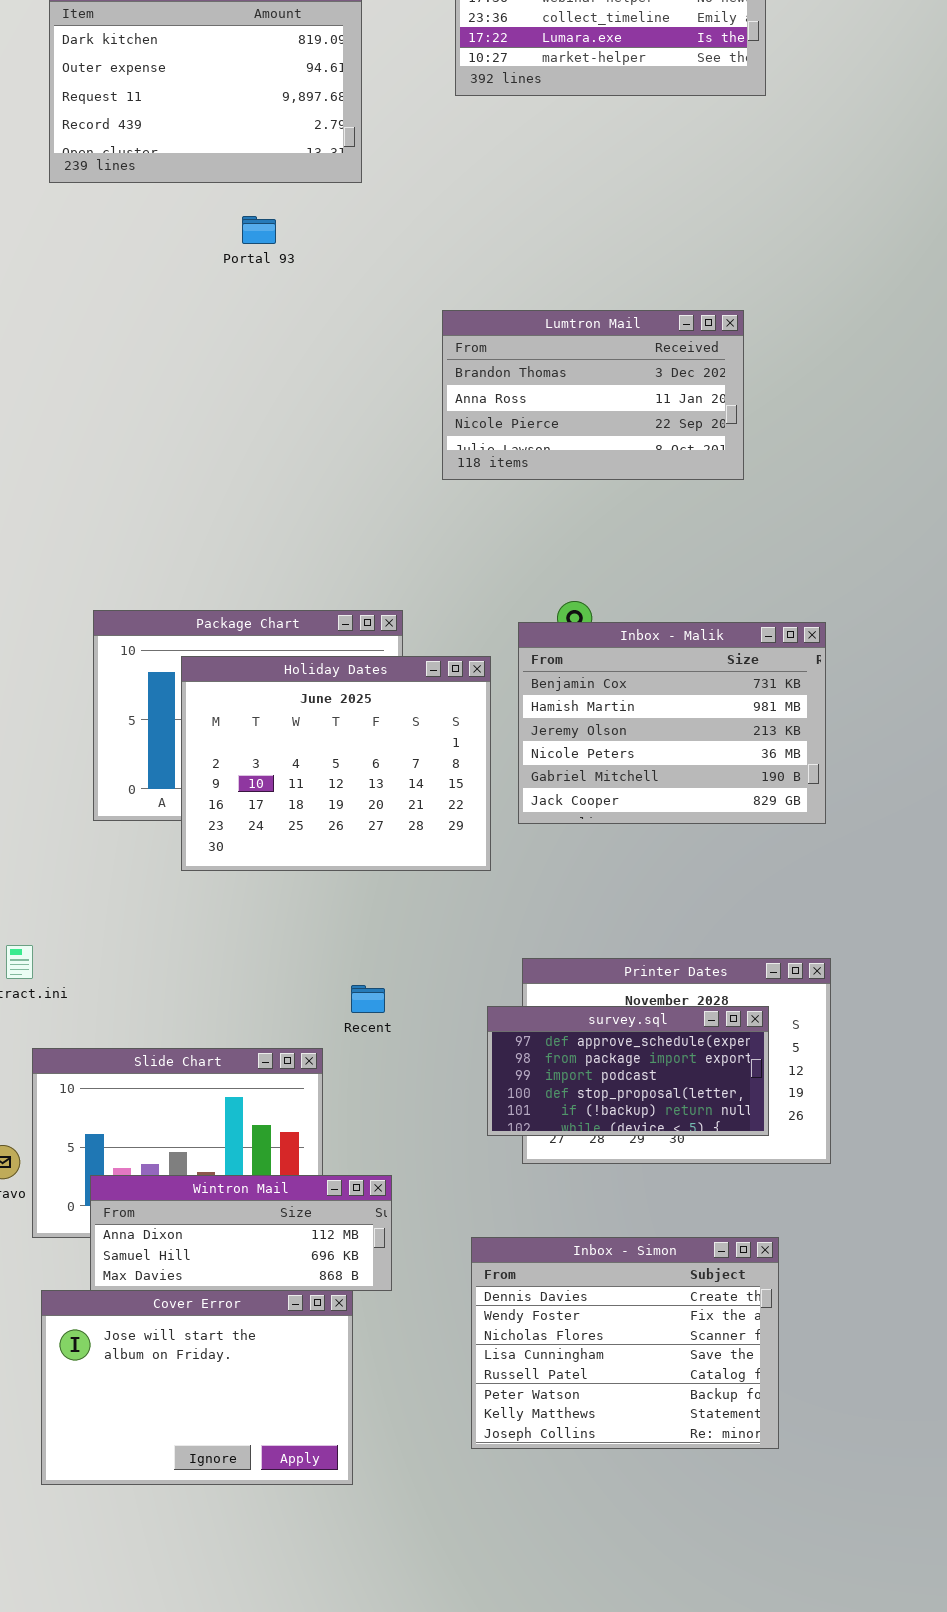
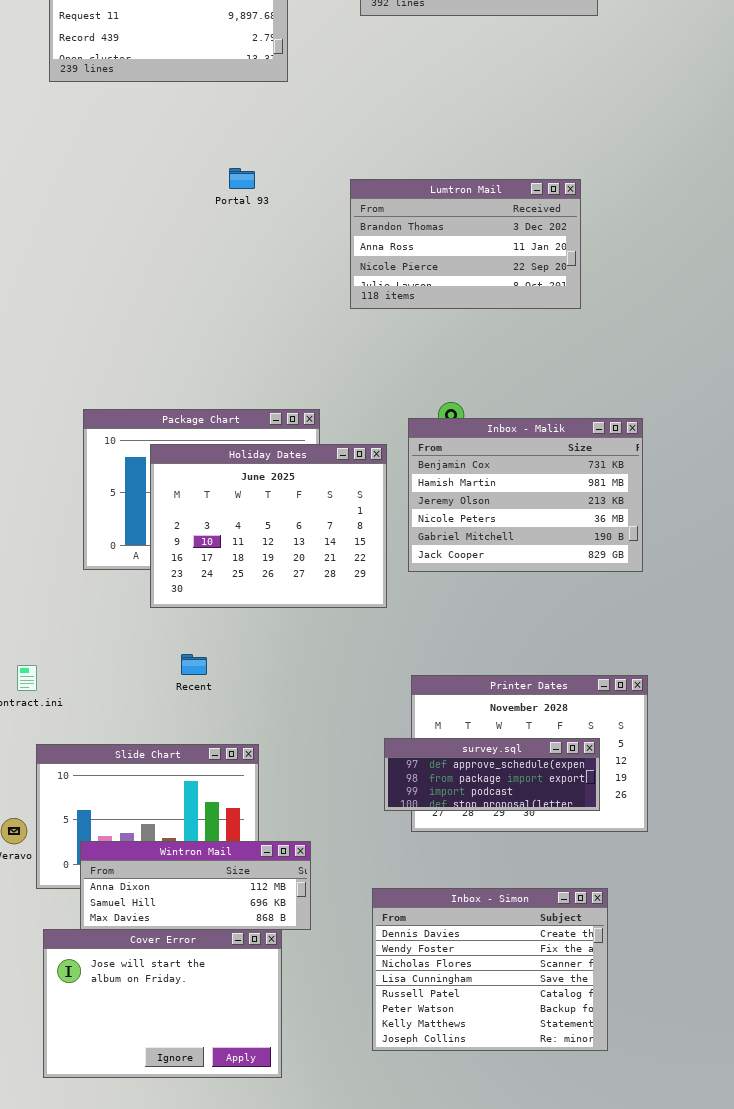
Portal 93: [242,216,276,244] -> [229,168,255,189], moved
Recent: [351,985,385,1013] -> [181,654,207,675], moved
survey.sql: [487,1006,769,1136] -> [384,738,600,811], resized

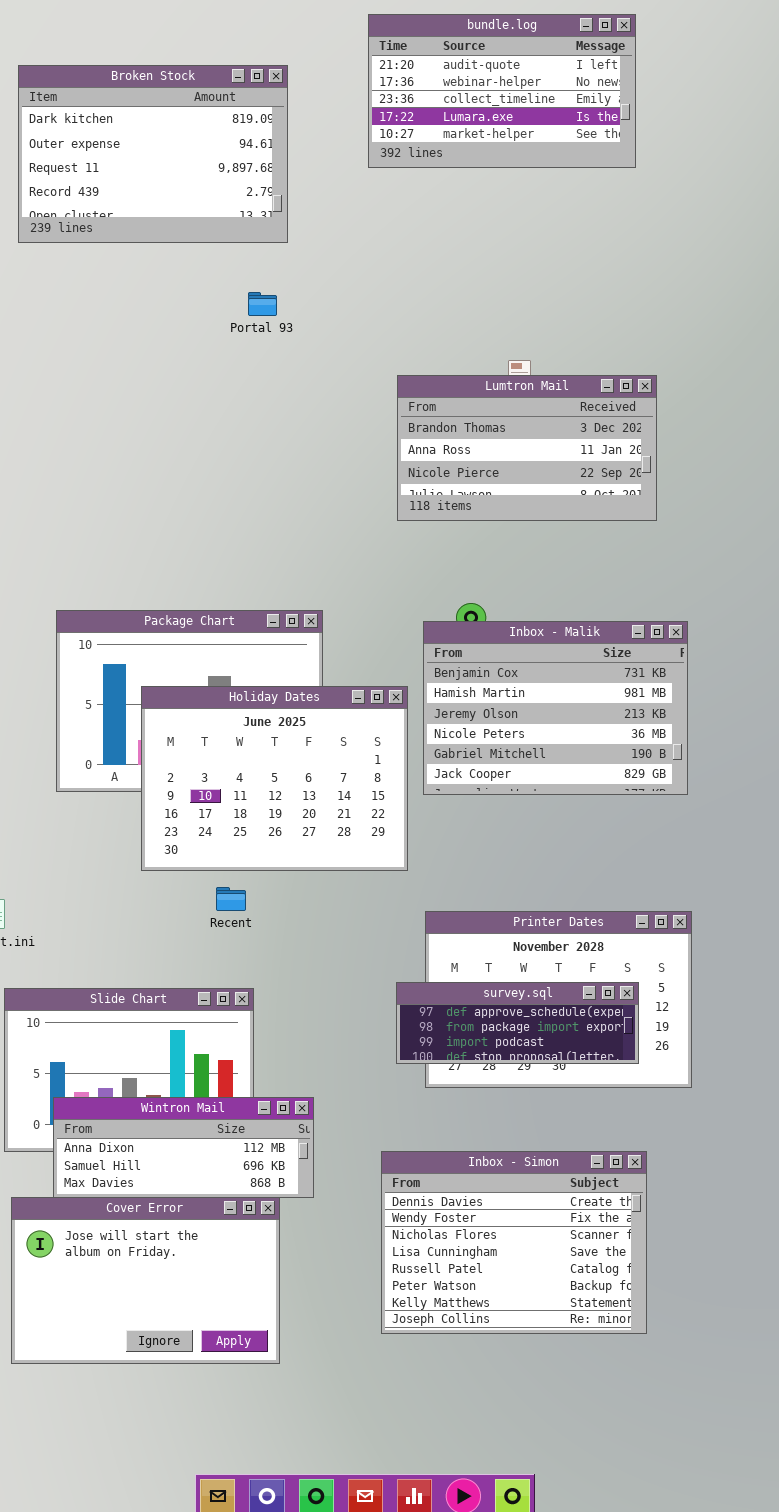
Portal 93: [229,168,255,189] -> [248,292,277,316], moved
Lumtron Mail: [350,179,581,309] -> [397,375,657,521], moved
Holiday Dates: [150,444,387,608] -> [141,686,408,871], moved
Recent: [181,654,207,675] -> [216,887,246,911], moved

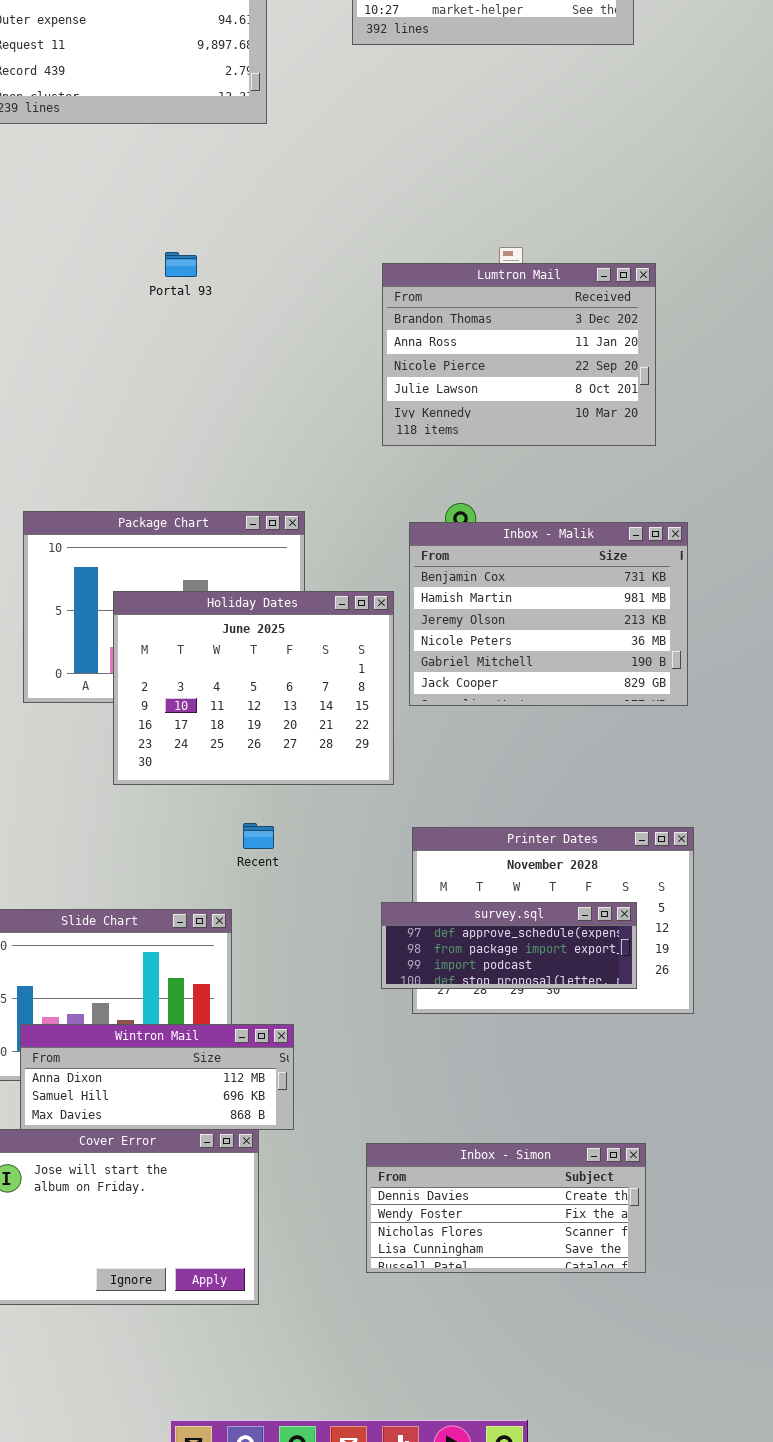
Portal 93: [248,292,277,316] -> [165,252,197,277], moved
Lumtron Mail: [397,375,657,521] -> [382,263,656,446], resized
Recent: [216,887,246,911] -> [243,823,274,849], moved
Inbox - Simon: [381,1151,647,1334] -> [366,1143,646,1273], resized

